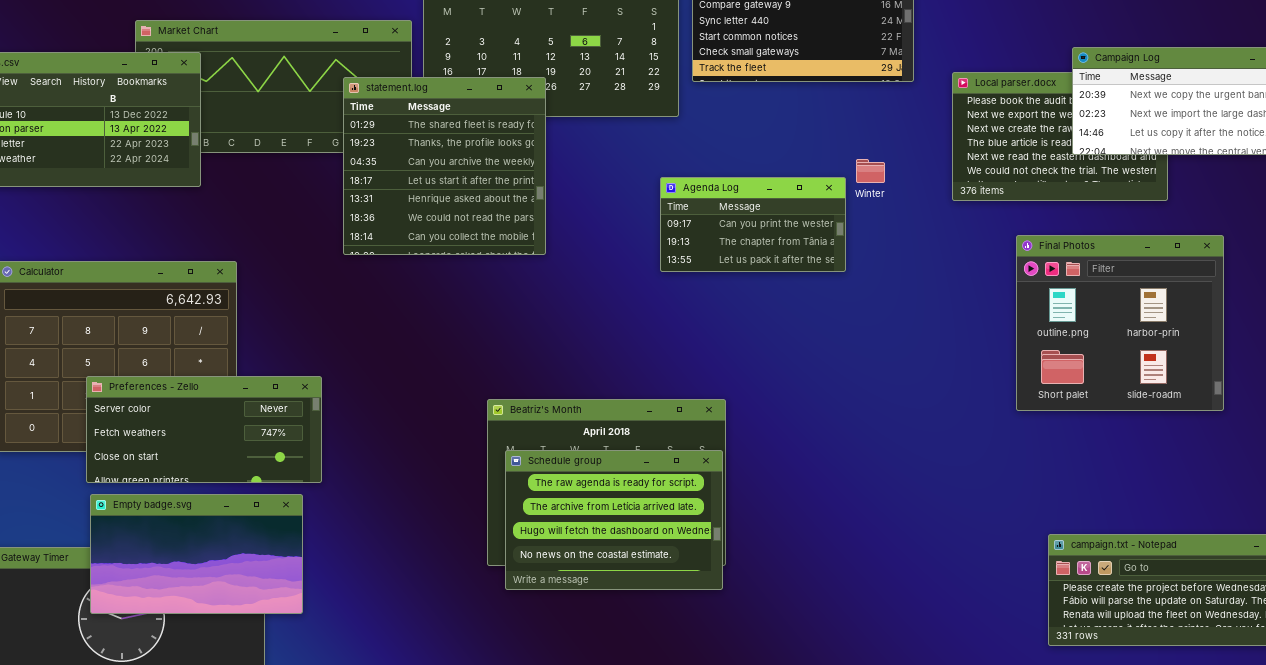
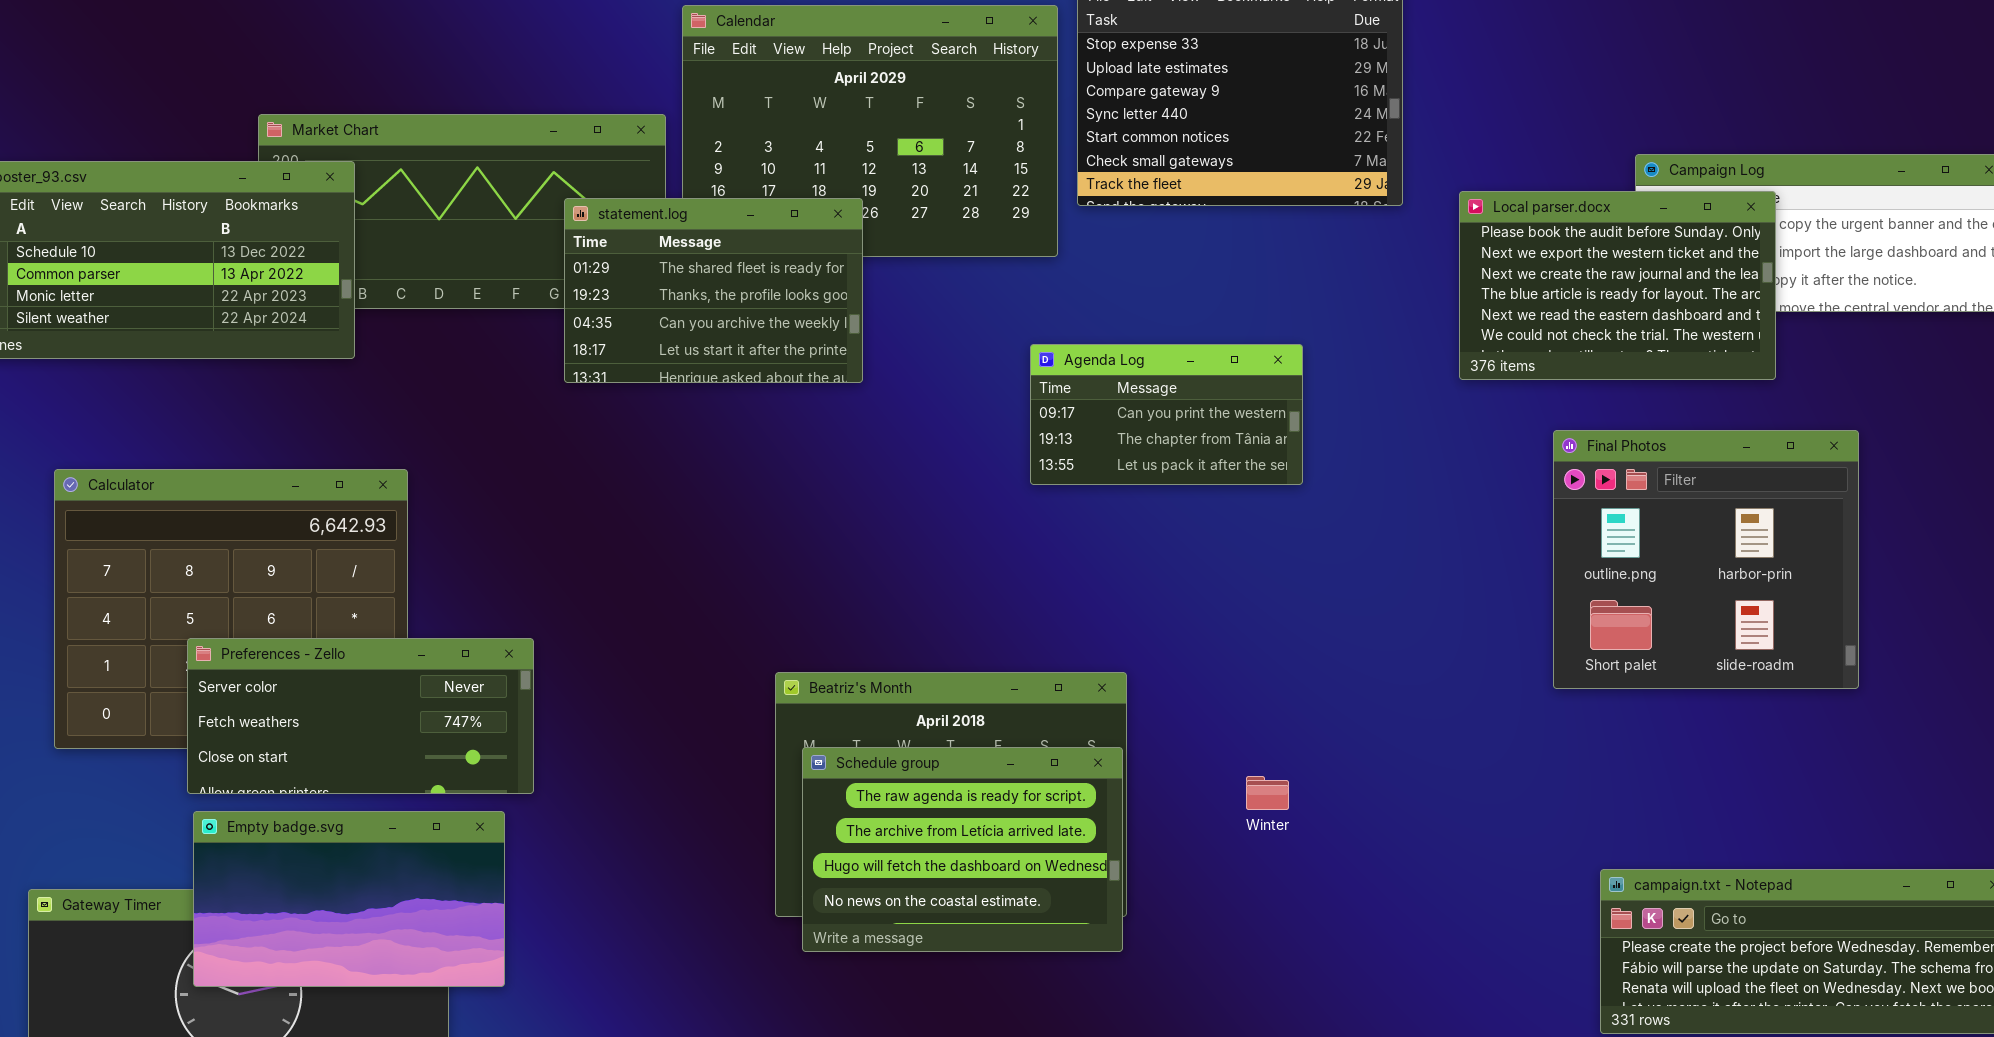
Local parser.docx: [952,72,1168,201] -> [1459,191,1776,380], raised
statement.log: [343,77,546,255] -> [564,198,863,383], resized
Winter: [856,159,885,183] -> [1246,776,1289,810], moved

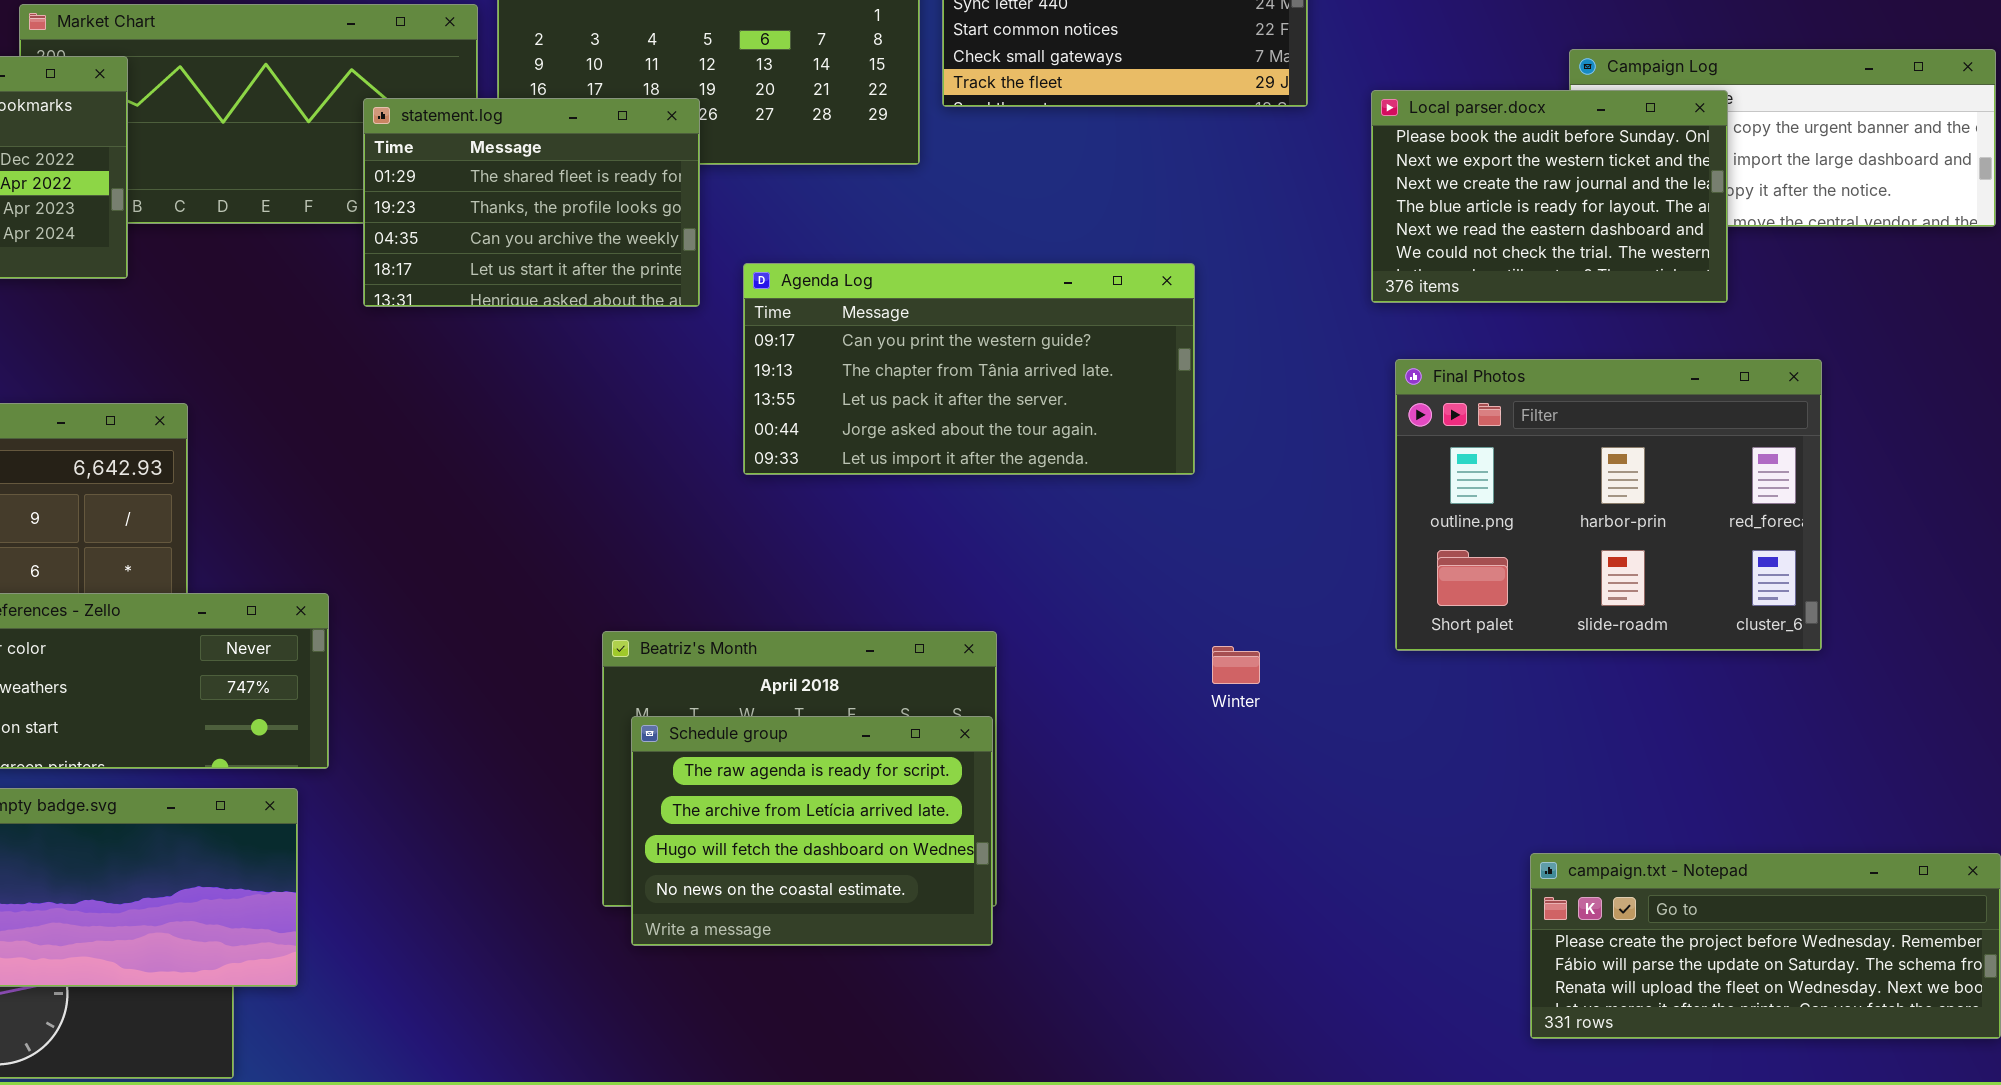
Agenda Log: [1030,344,1303,485] -> [743,263,1195,475], resized
Final Photos: [1553,430,1859,689] -> [1395,359,1822,651], resized
Winter: [1246,776,1289,810] -> [1212,646,1260,684], moved

